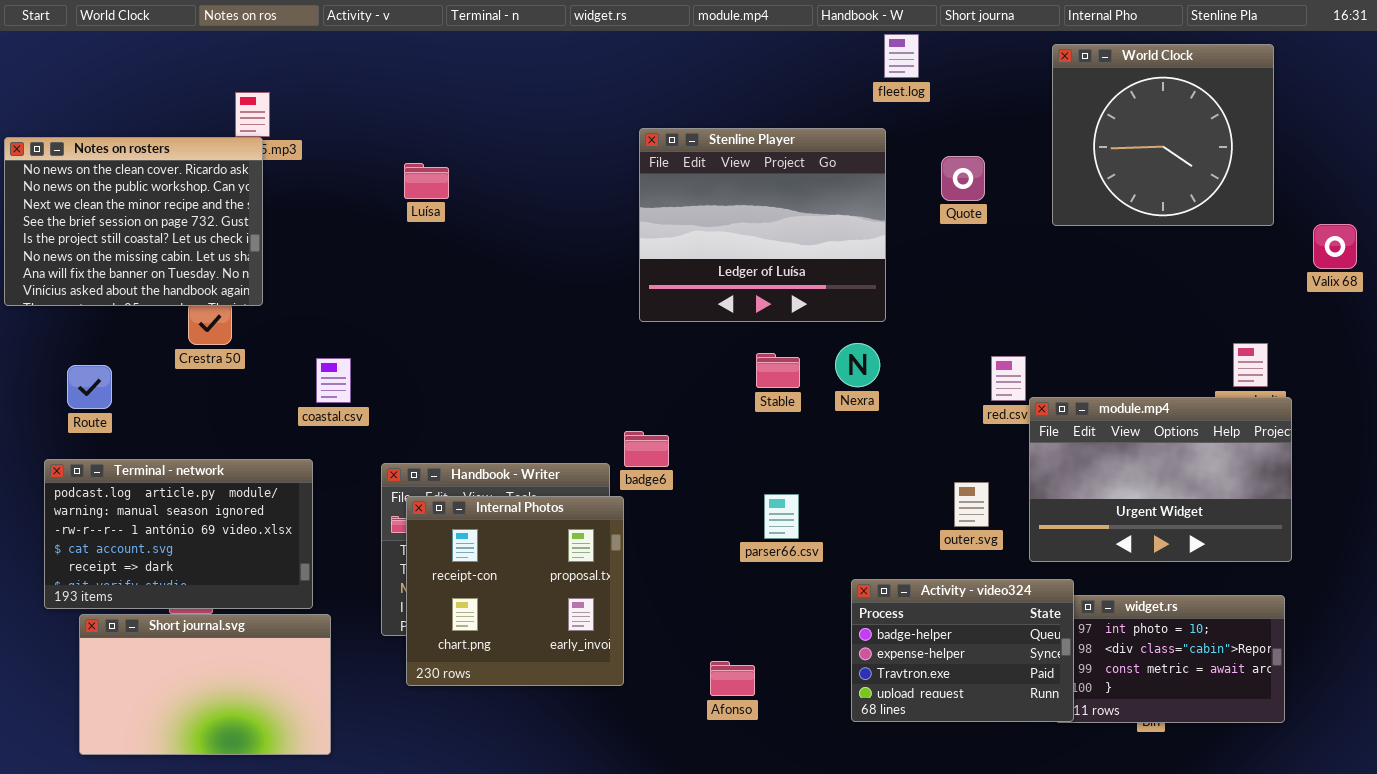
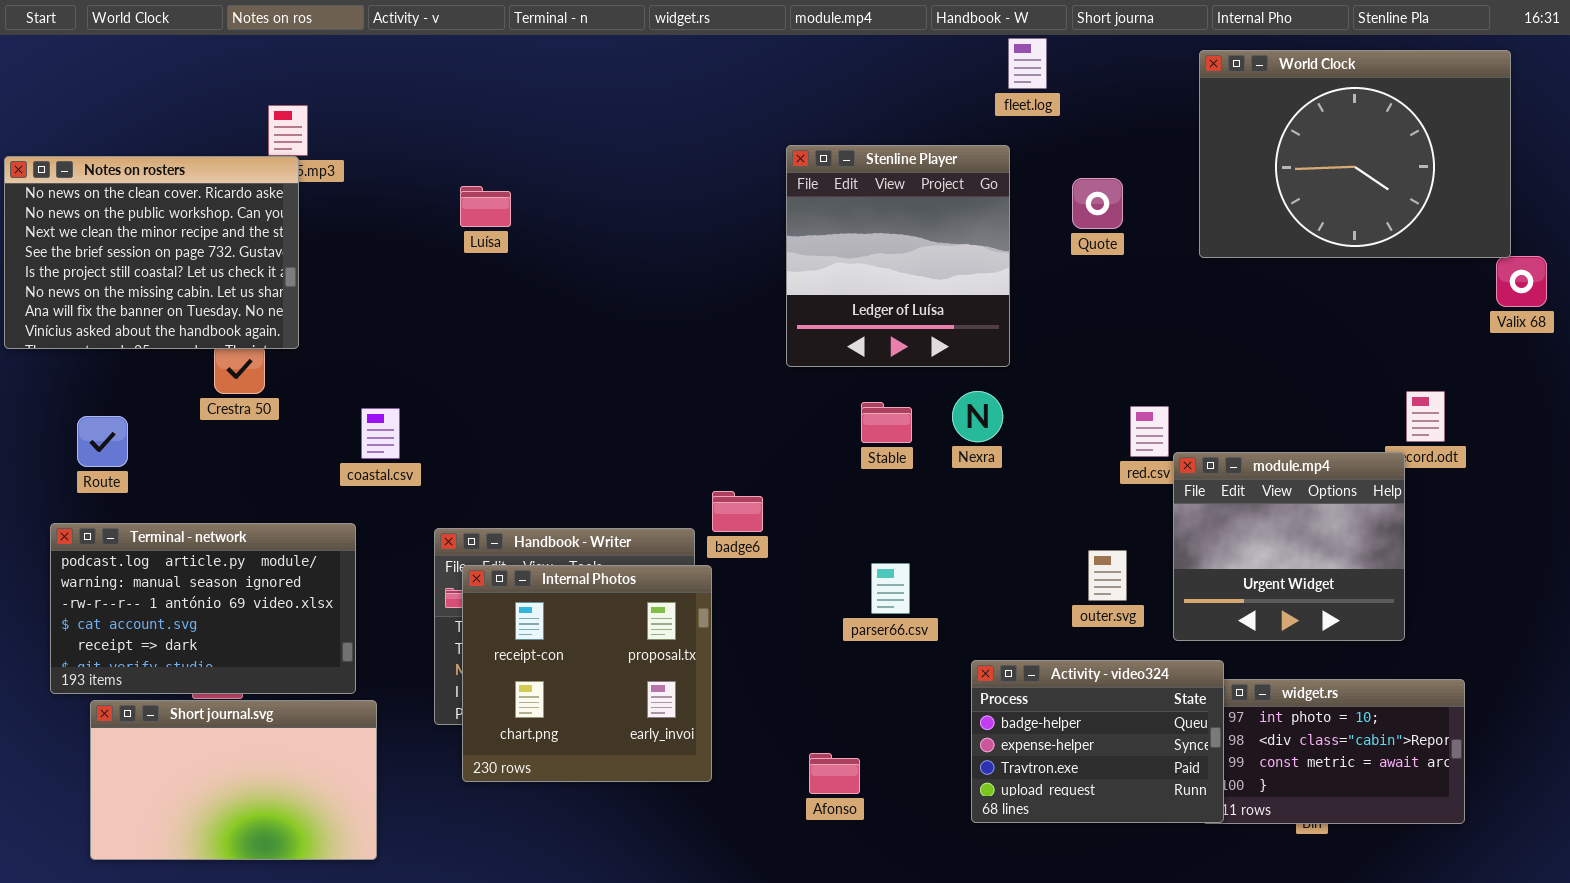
World Clock: [1052,44,1274,226] -> [1199,50,1511,258], resized
Stenline Player: [639,128,886,322] -> [786,145,1010,367], resized
module.mp4: [1029,397,1292,562] -> [1173,452,1405,641], resized

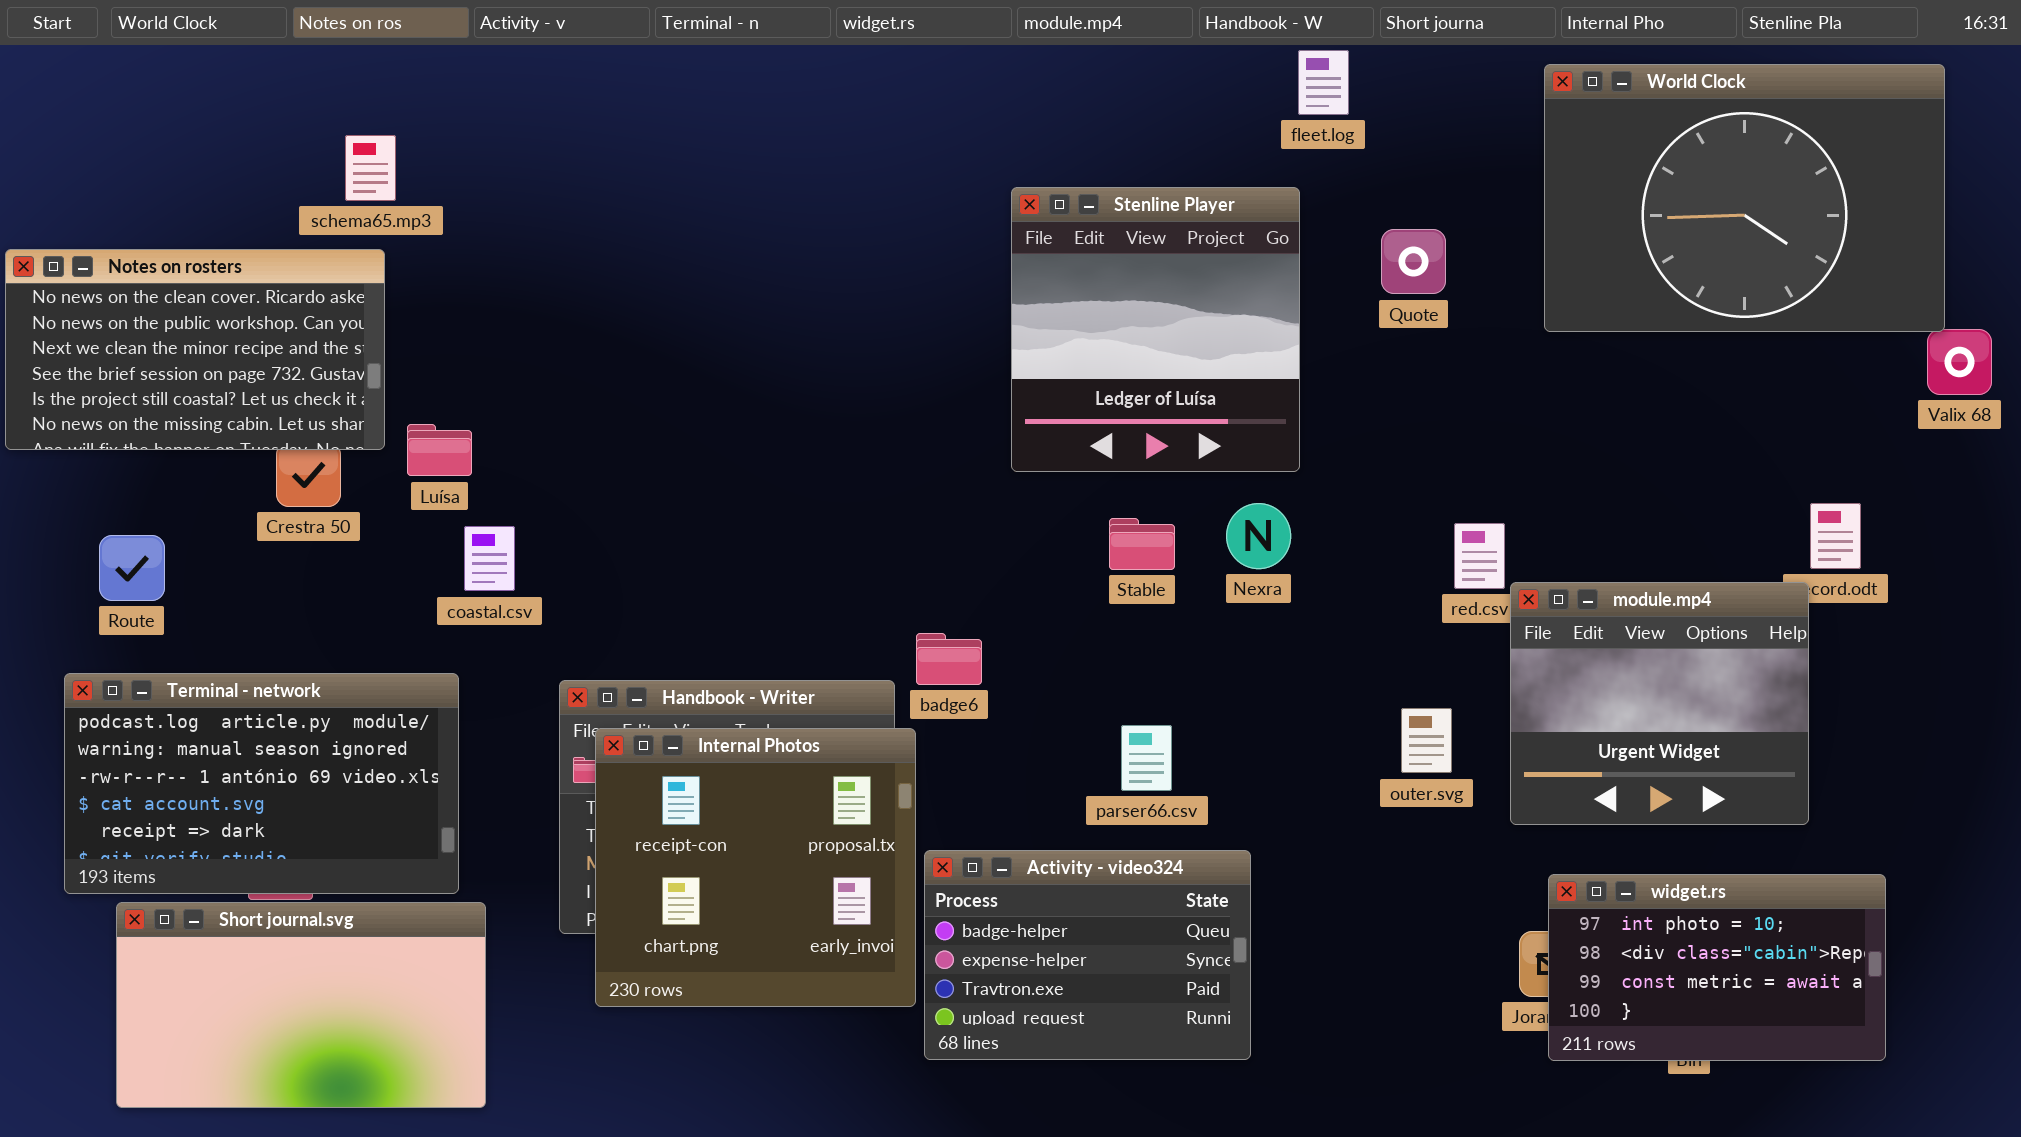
Notes on rosters: [4,156,299,349] -> [5,249,385,450], resized
Luísa: [460,186,511,227] -> [407,424,472,476], moved
Activity - video324: [971,660,1224,823] -> [924,850,1251,1060], moved

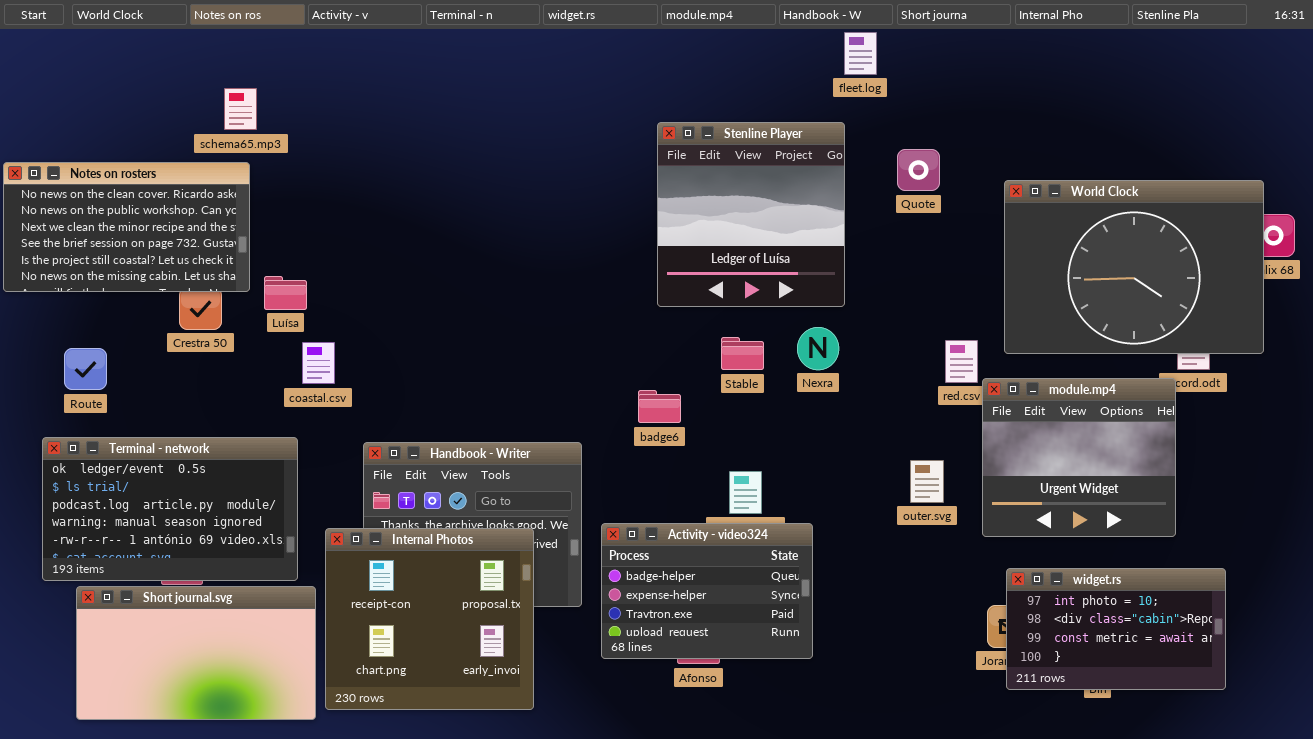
World Clock: [1544,64,1945,332] -> [1004,180,1264,354], moved
badge6: [916,633,982,685] -> [638,390,681,423], moved
Terminal - network: [64,673,459,894] -> [42,437,298,581], scrolled up 2 rows
Internal Photos: [595,728,916,1007] -> [325,528,534,710], moved
Activity - video324: [924,850,1251,1060] -> [601,523,813,659], moved

